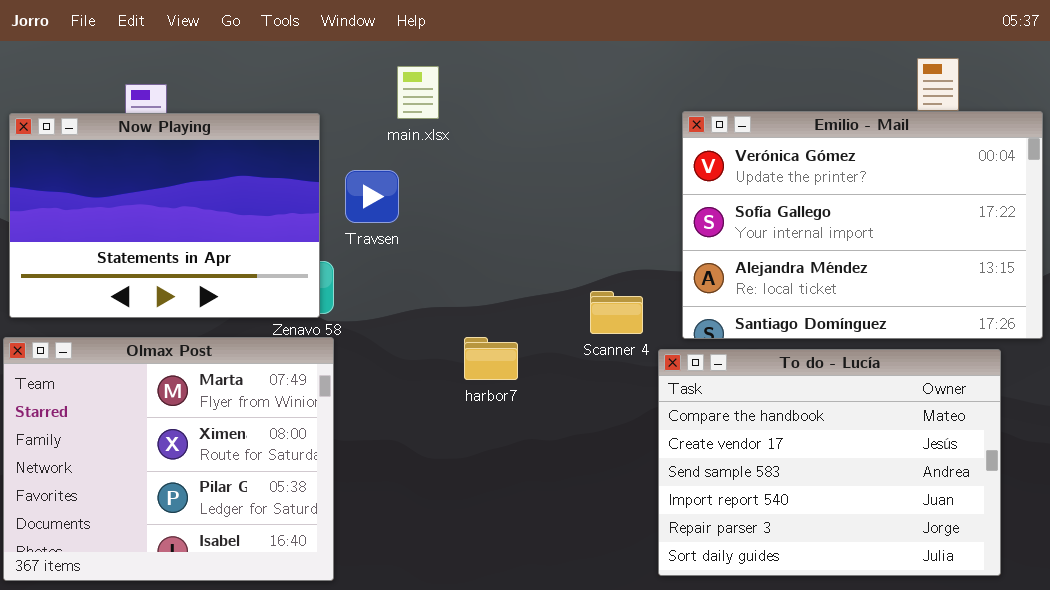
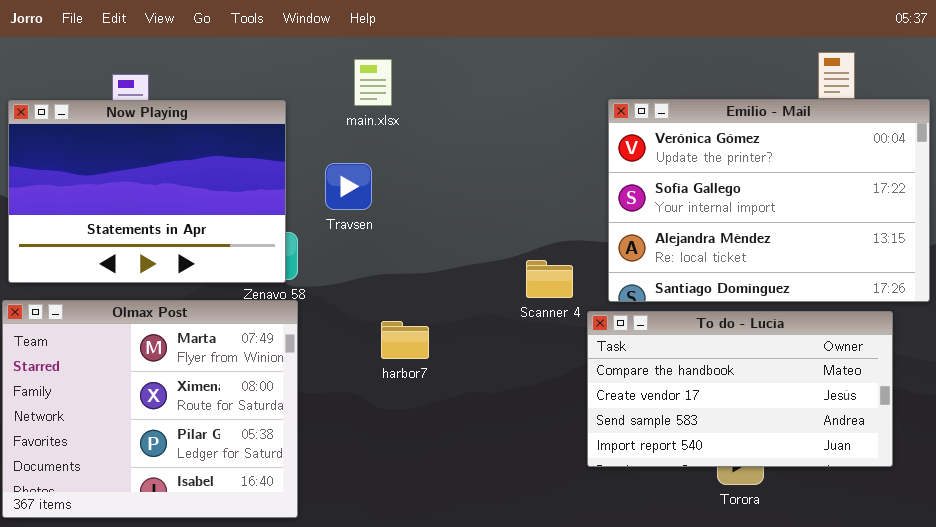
Travsen: [345,170,399,223] -> [325,163,372,210], moved
harbor7: [464,337,518,380] -> [381,321,429,359], moved
To do - Lucía: [658,349,1001,576] -> [587,311,893,467], resized

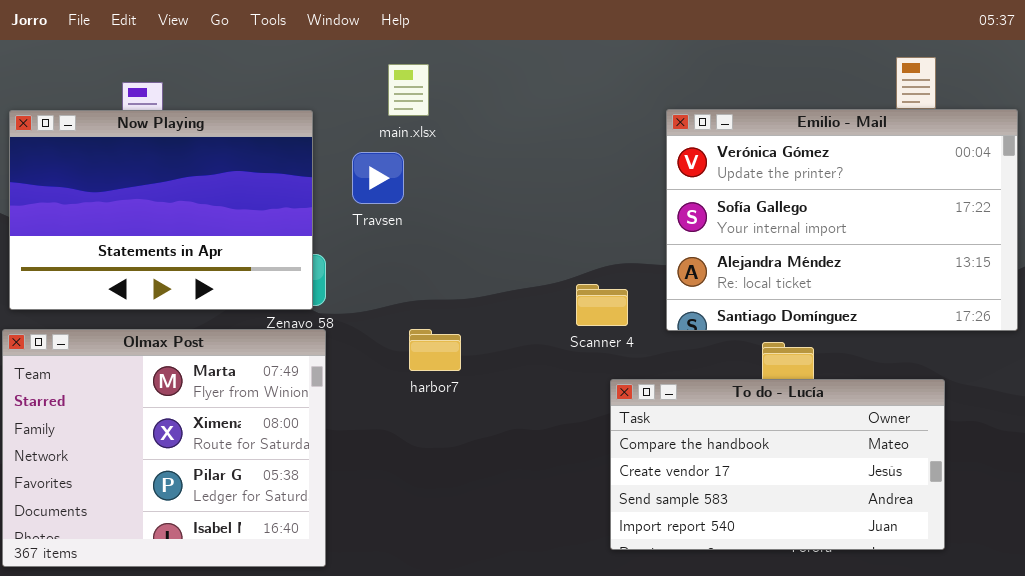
Travsen: [325,163,372,210] -> [352,152,404,204], moved
To do - Lucía: [587,311,893,467] -> [610,379,945,550], moved
harbor7: [381,321,429,359] -> [409,329,461,371], moved

